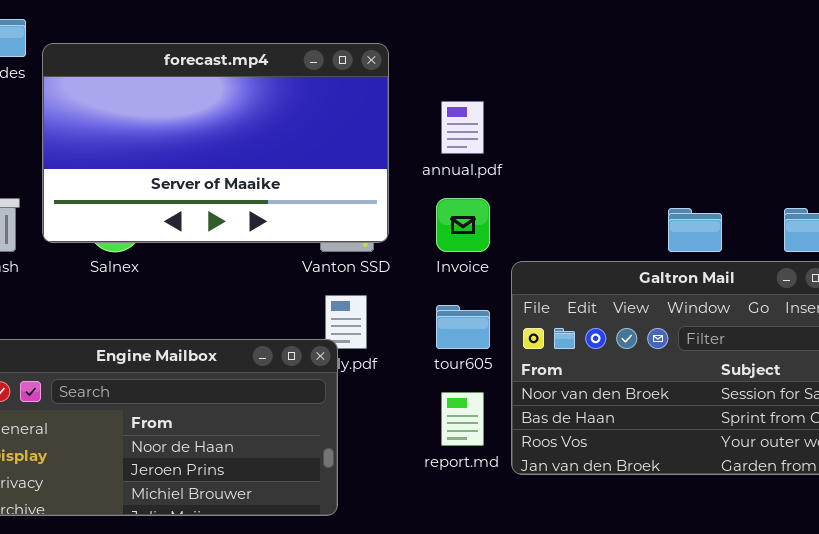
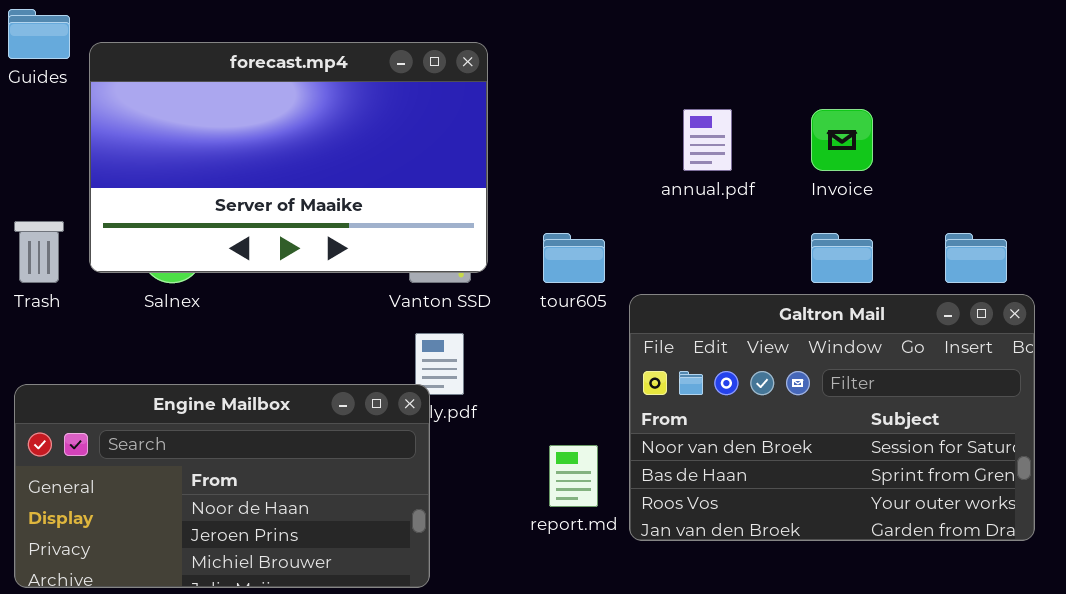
annual.pdf: [441,101,484,154] -> [683,109,732,171], moved
Invoice: [436,198,490,252] -> [811,109,873,171], moved
tour605: [436,305,490,349] -> [543,233,605,283], moved

